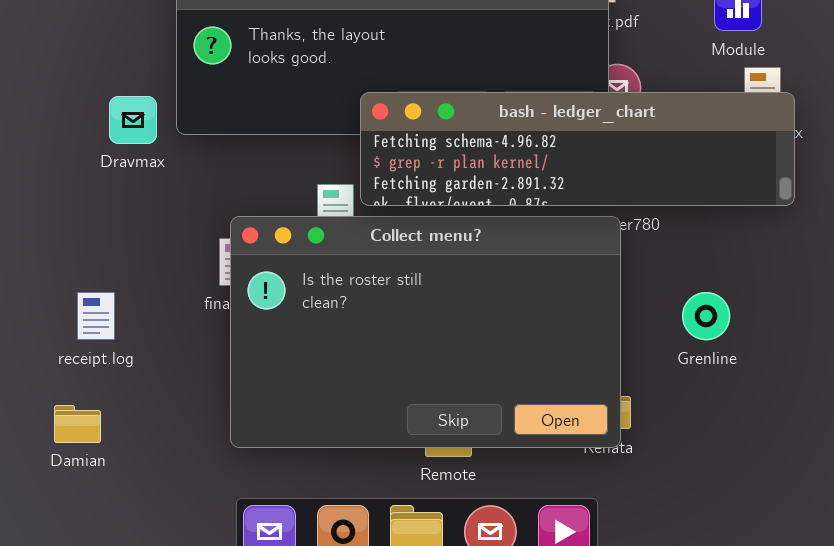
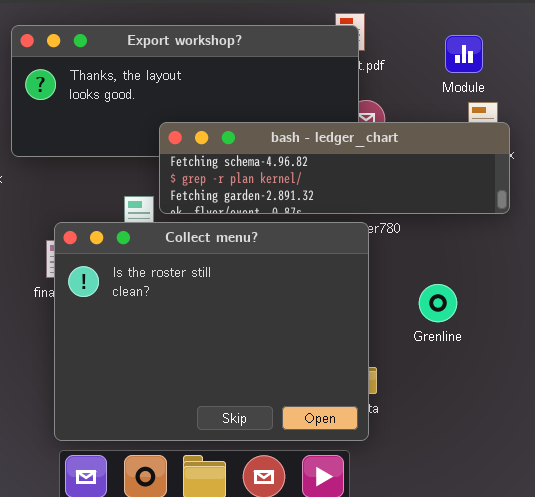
Collect menu?: [230,216,621,448] -> [54,222,369,441], resized

